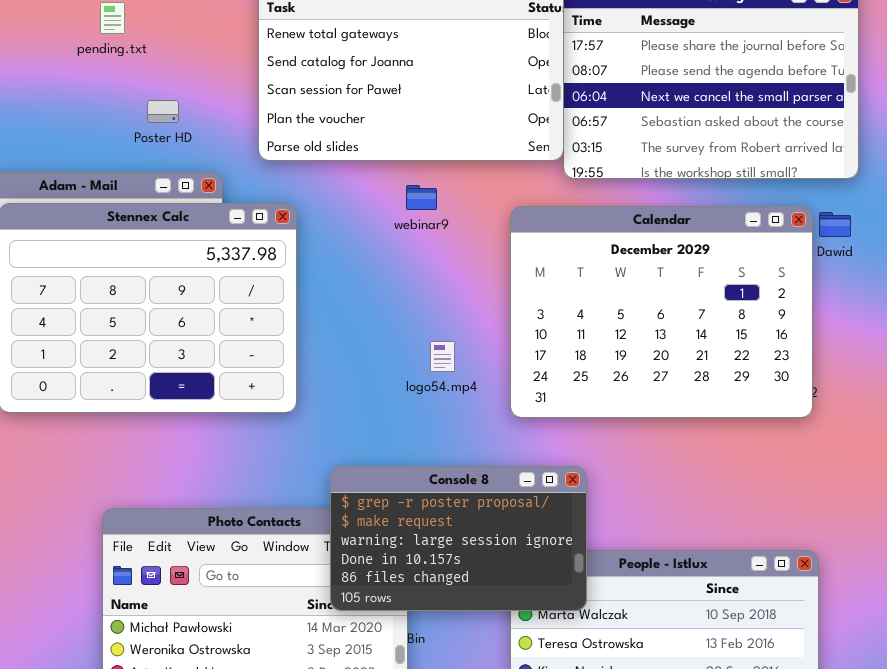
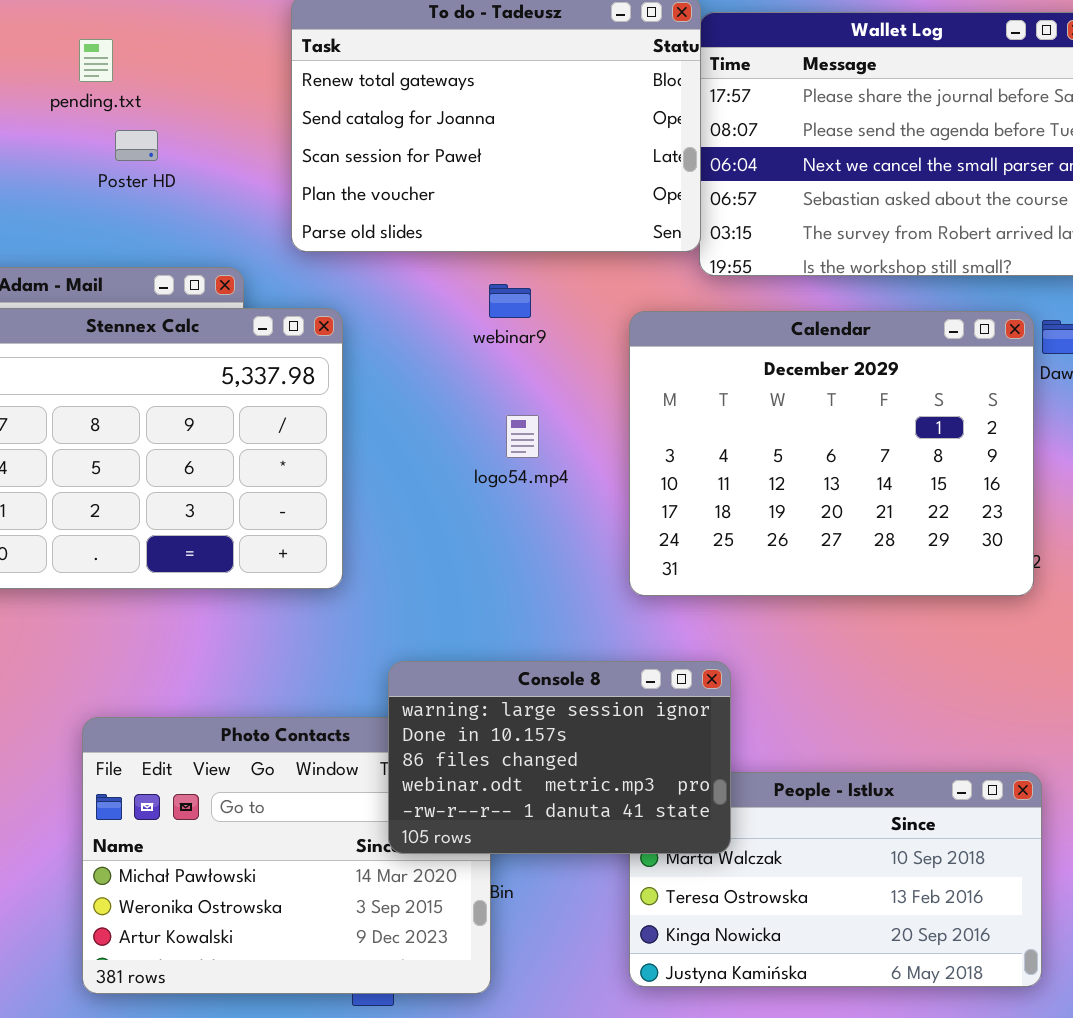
Poster HD: [147,100,179,123] -> [115,130,158,161], moved
logo54.mp4: [430,341,455,372] -> [506,415,539,458], moved
Console 8: [330,466,587,611] -> [388,661,731,854], scrolled down 2 rows

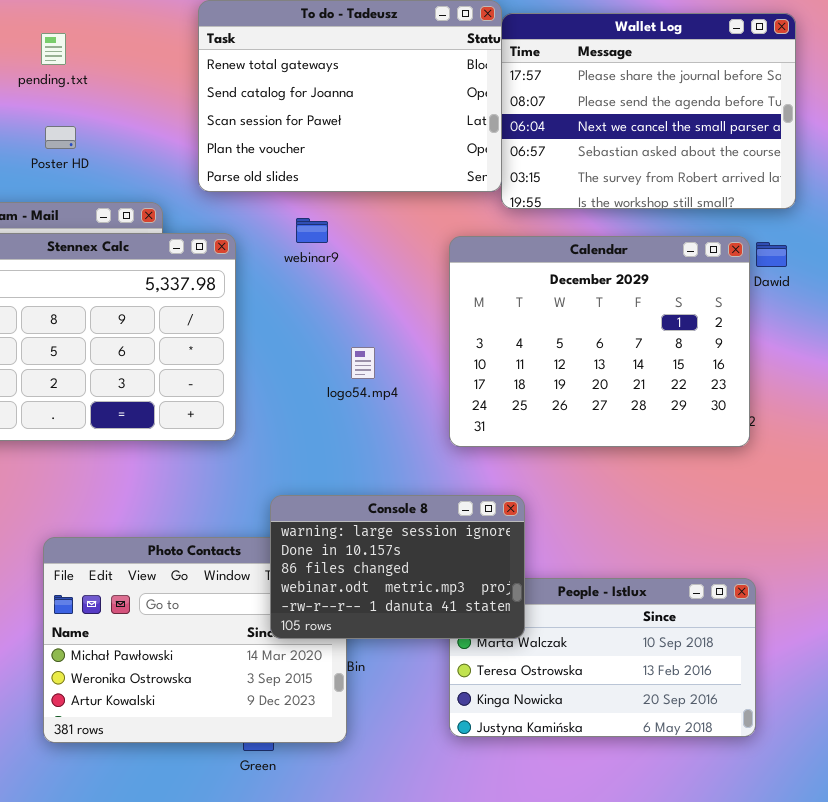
Poster HD: [115,130,158,161] -> [45,126,76,149], moved
webinar9: [489,284,531,318] -> [296,218,328,243], moved
logo54.mp4: [506,415,539,458] -> [351,347,375,379], moved

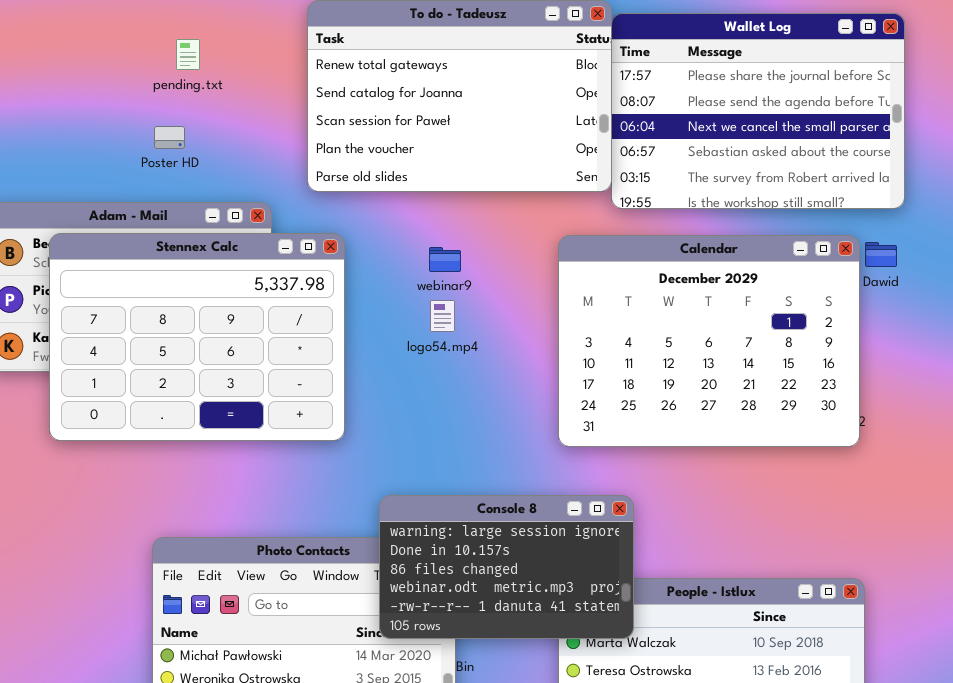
pending.txt: [41,33,66,65] -> [176,39,200,70], moved
webinar9: [296,218,328,243] -> [429,247,461,272], moved
logo54.mp4: [351,347,375,379] -> [430,300,455,332], moved

